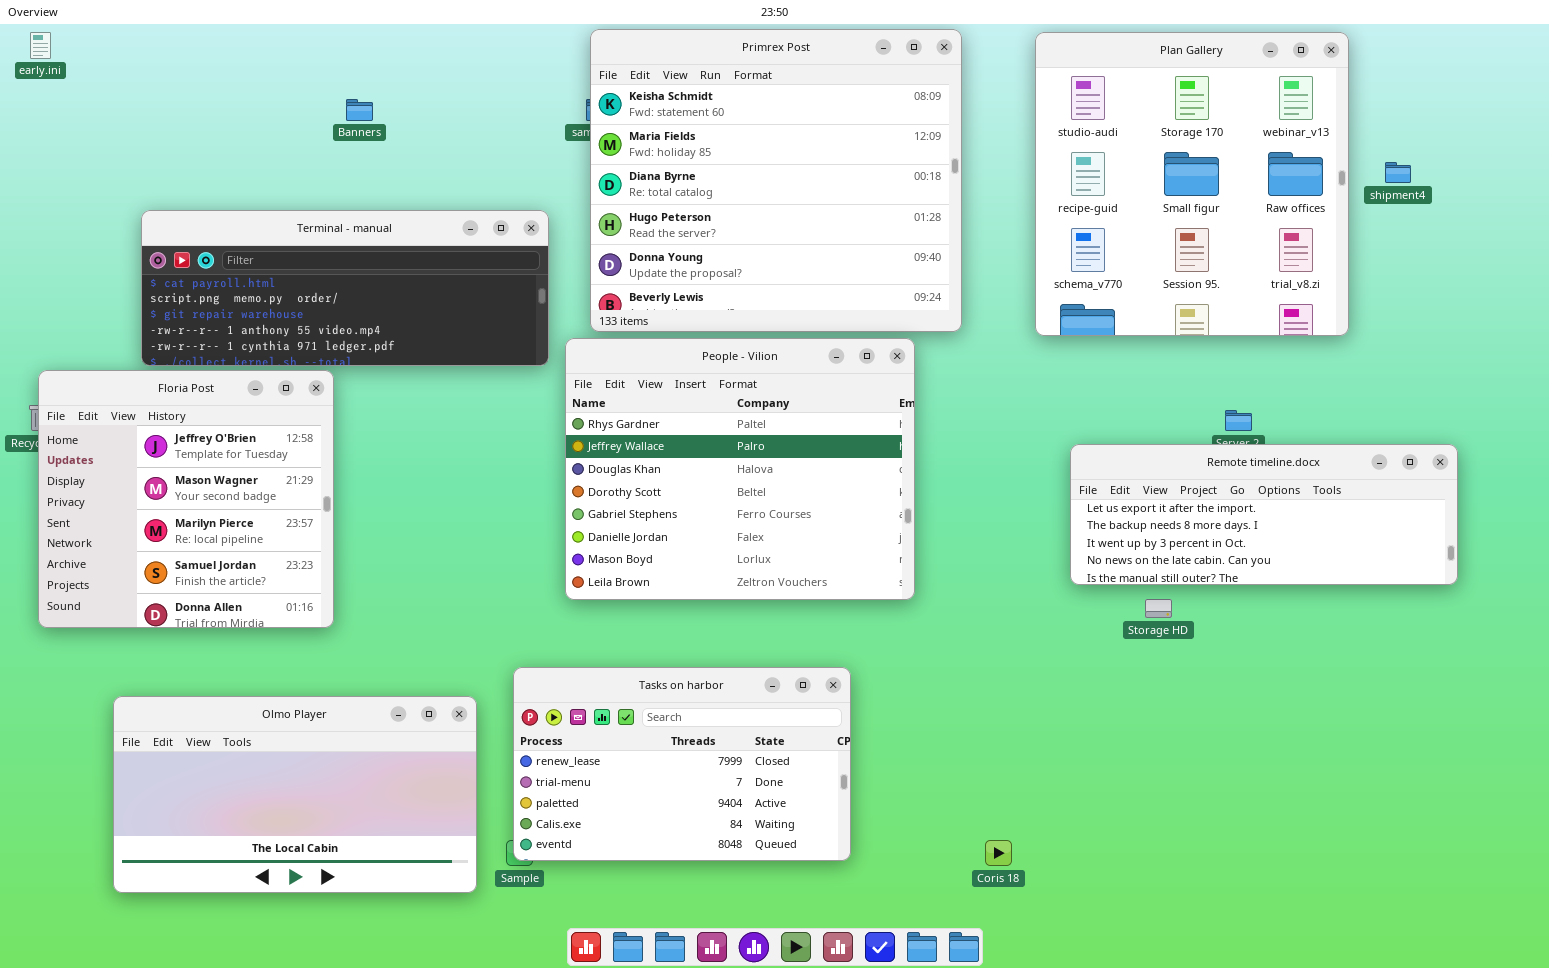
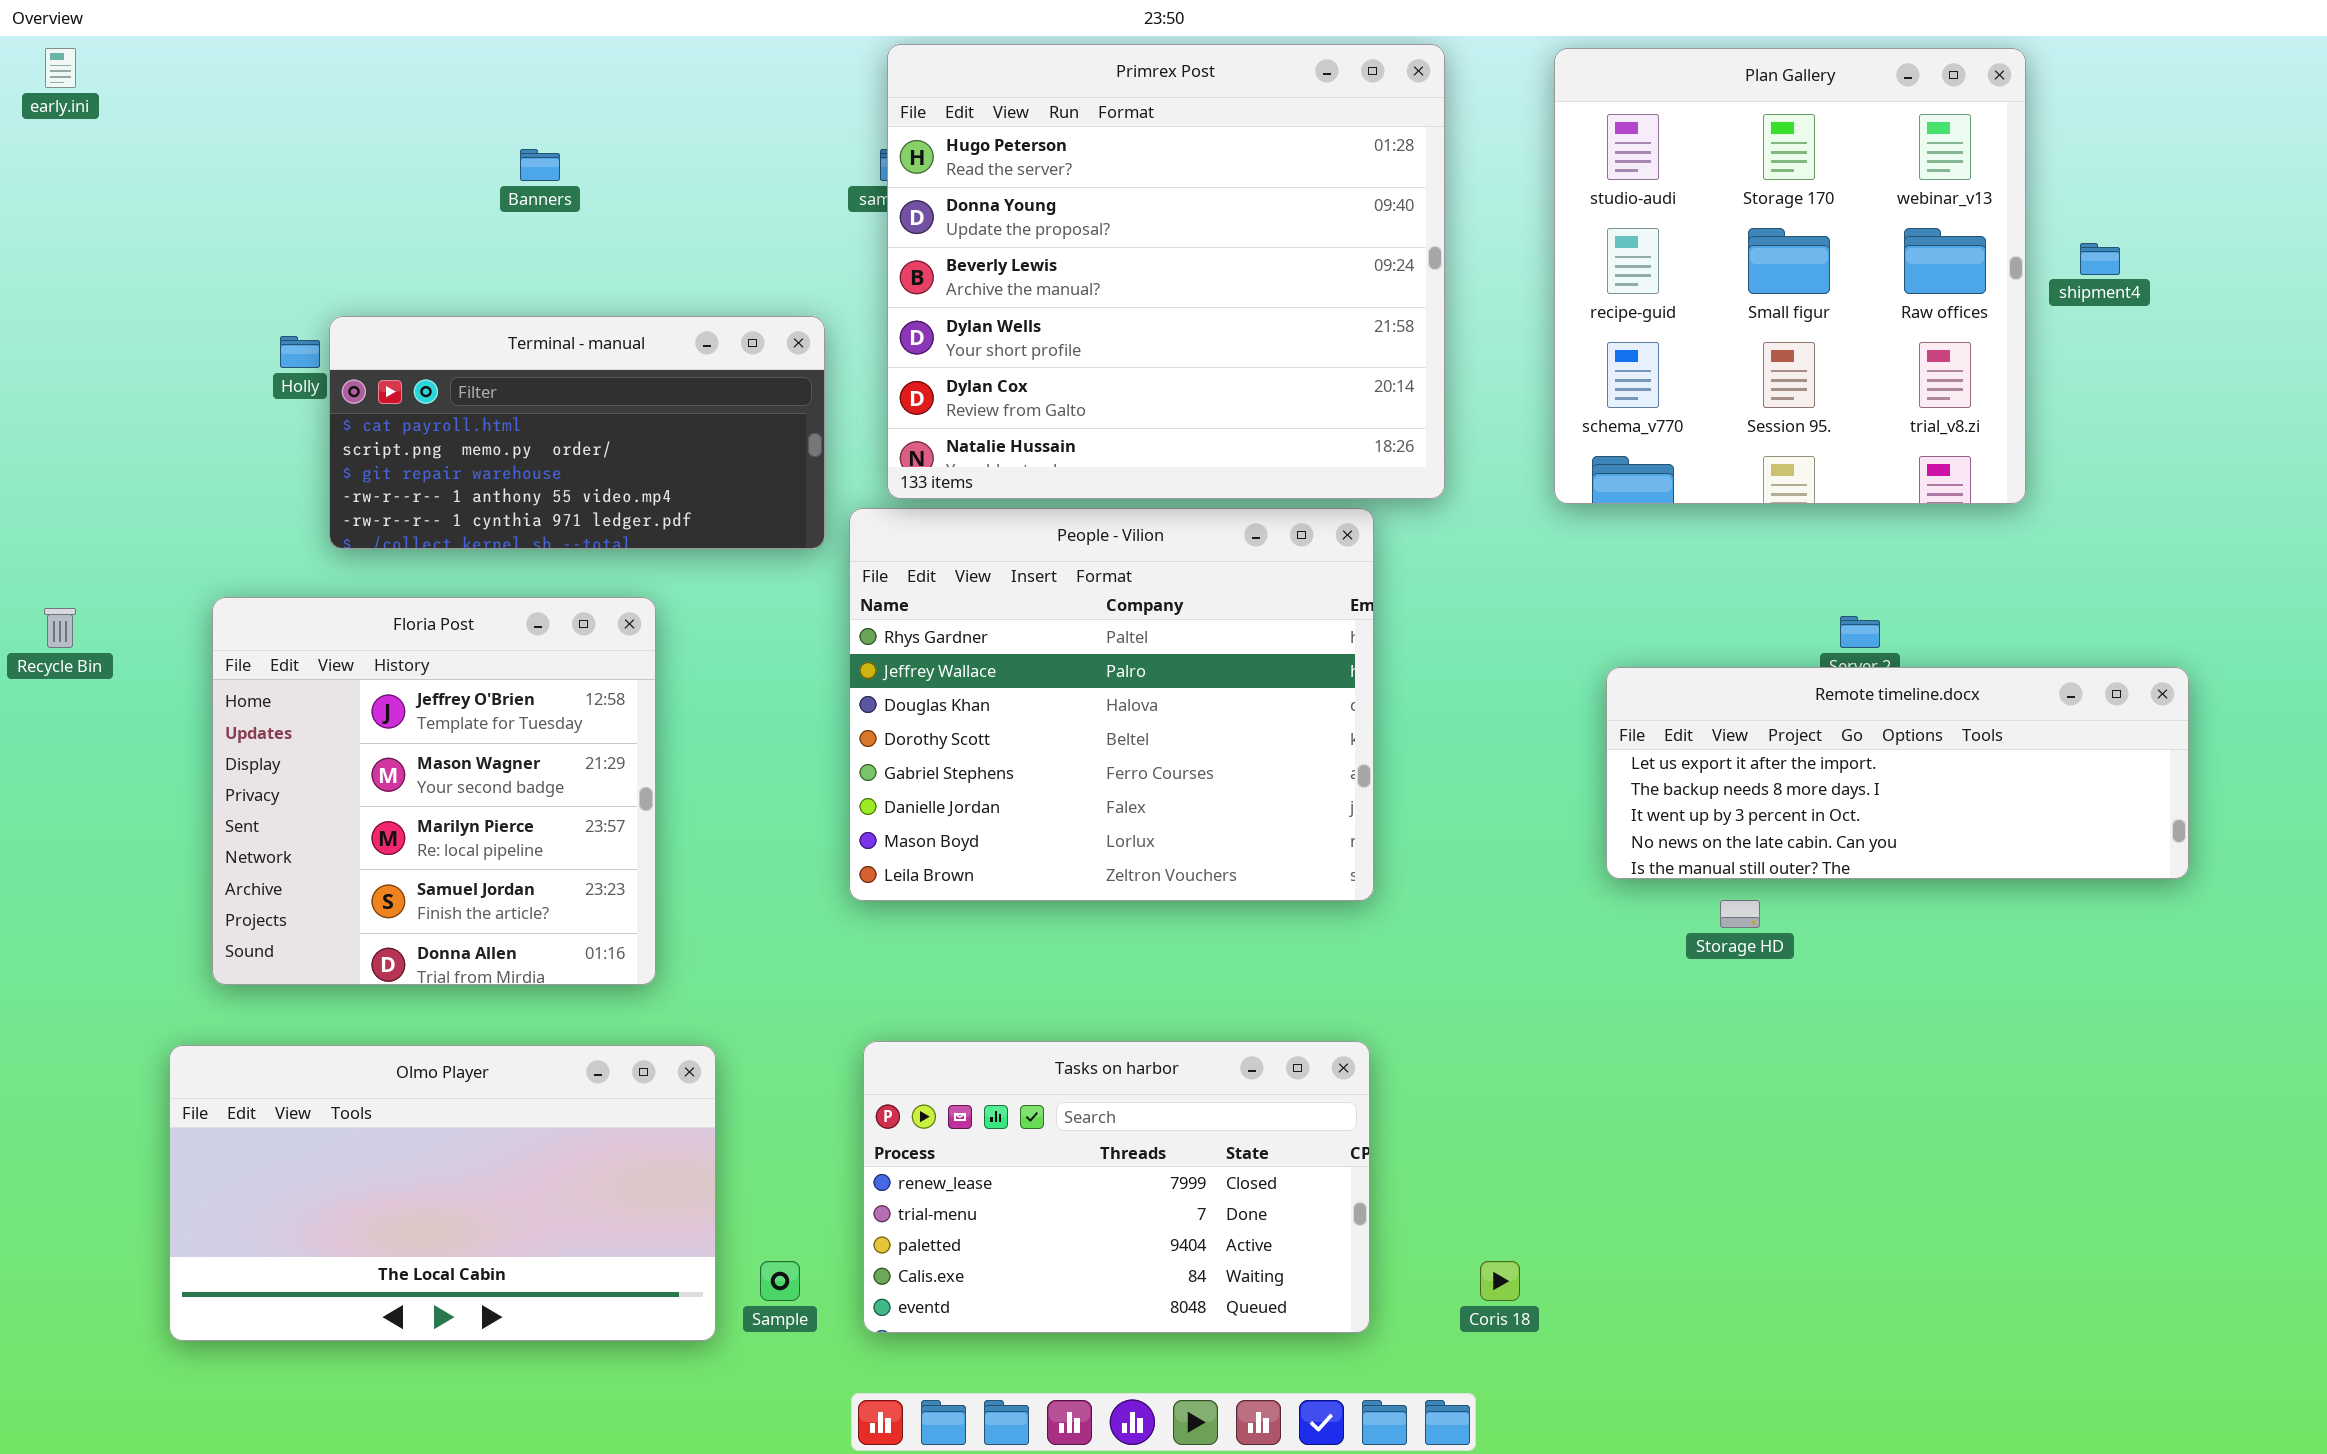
Primrex Post: [590,29,962,332] -> [887,44,1445,499], scrolled down 3 rows
Terminal - manual: [141,210,549,366] -> [329,316,825,549], resized
Floria Post: [38,370,334,628] -> [212,597,656,985], moved
Tasks on harbor: [513,667,851,861] -> [863,1041,1370,1333], moved

